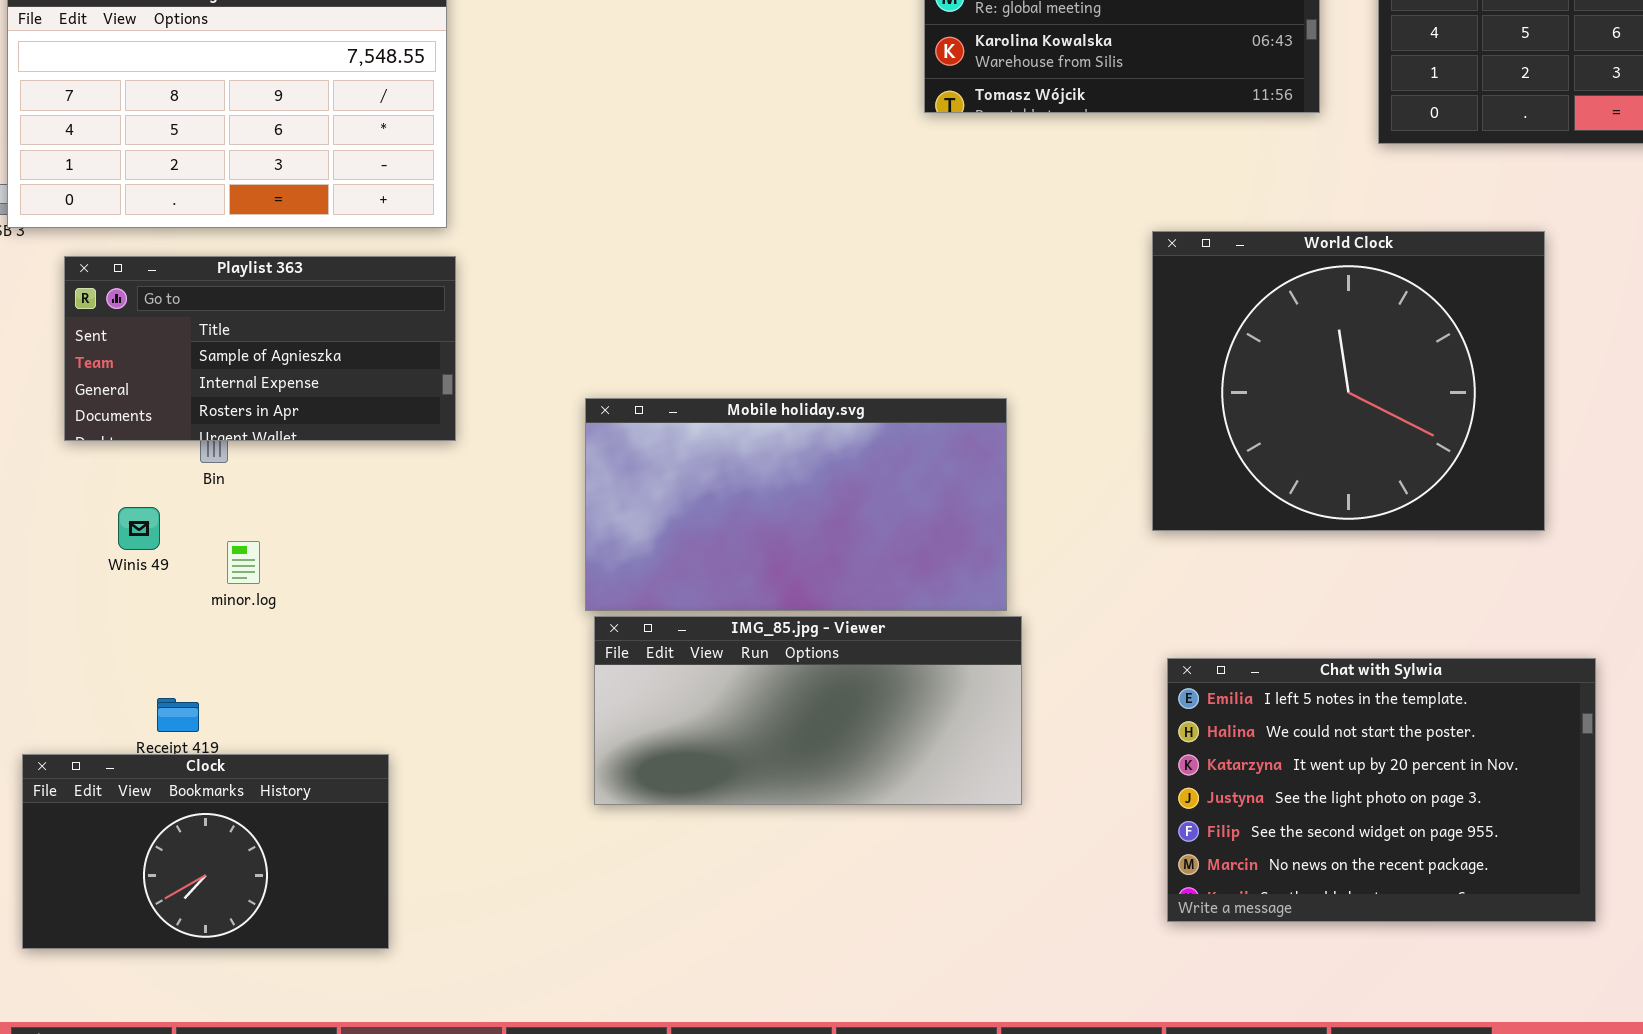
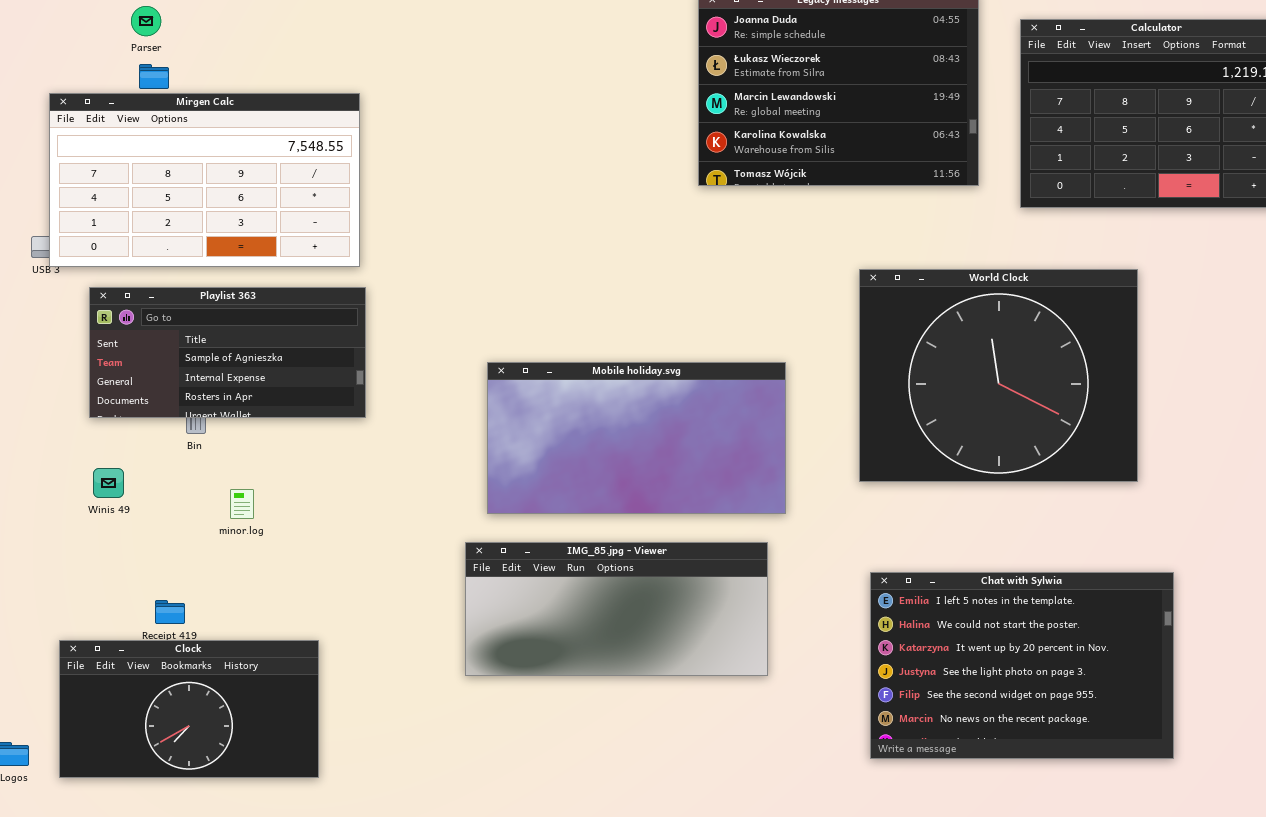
Mobile holiday.svg: [585,398,1007,611] -> [487,362,786,514], moved
Winis 49: [118,507,160,550] -> [93,468,124,498], moved
minor.log: [227,541,260,584] -> [230,489,254,519], moved

